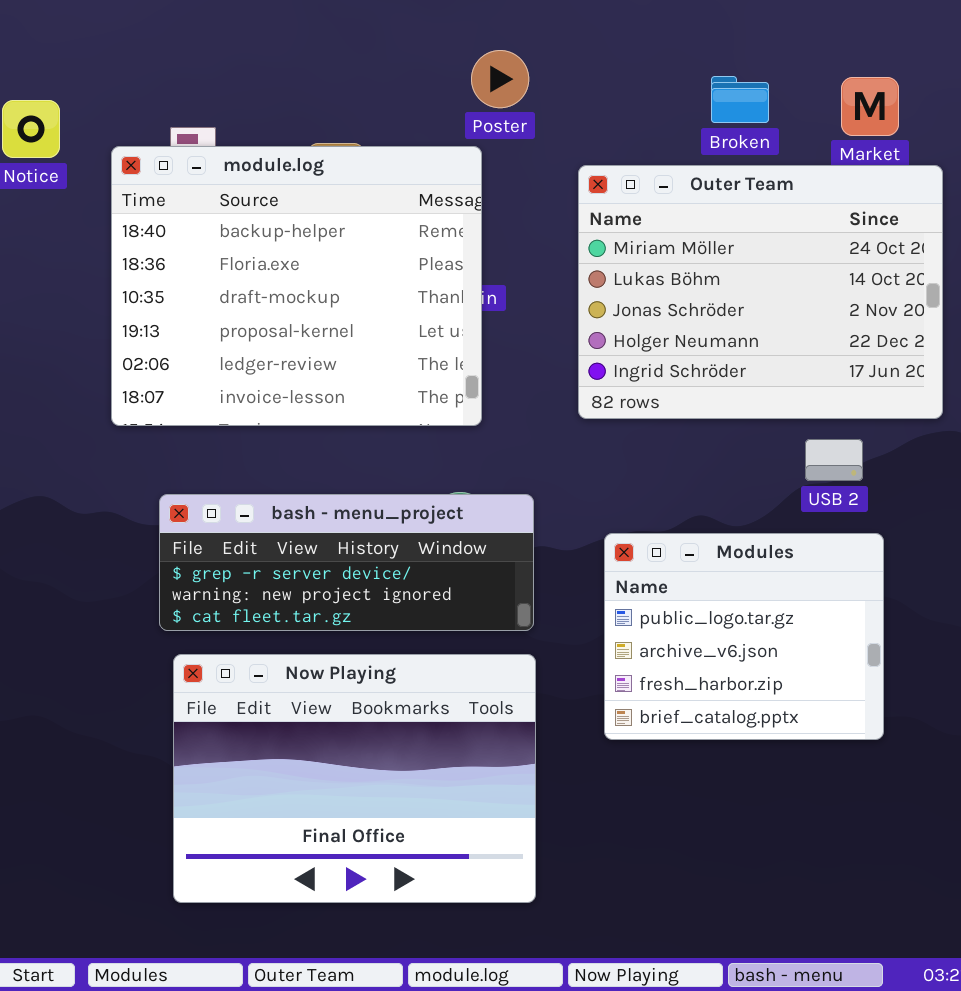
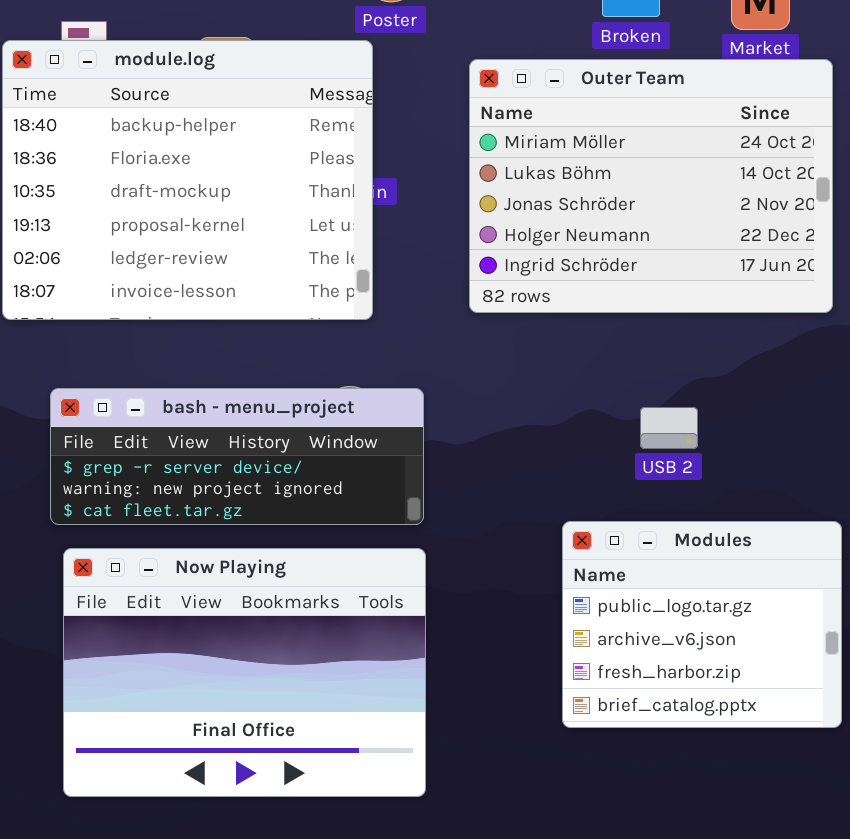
USB 2: [805,439,863,481] -> [640,407,698,449], moved
Modules: [604,533,884,740] -> [562,521,842,728], moved

